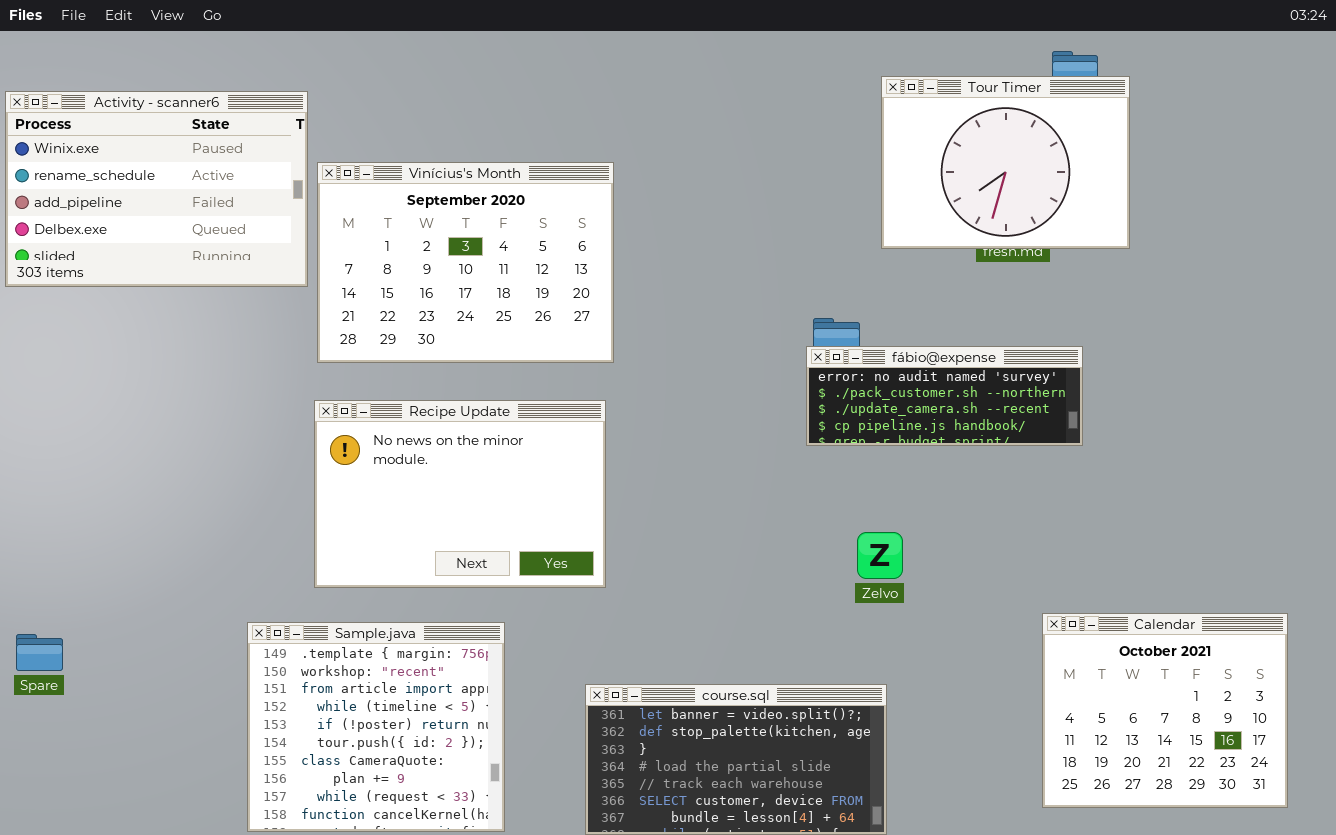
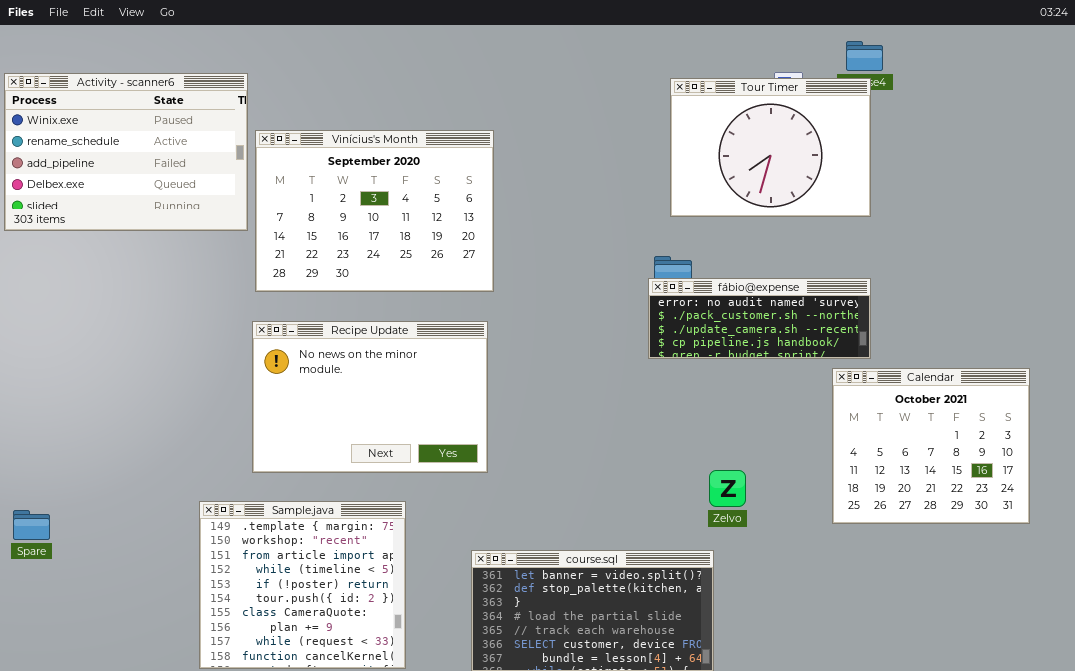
Tour Timer: [881,76,1130,249] -> [670,78,871,217], moved
Zelvo: [857,532,903,579] -> [709,470,746,507], moved
Calendar: [1042,613,1288,808] -> [832,368,1030,524], moved

